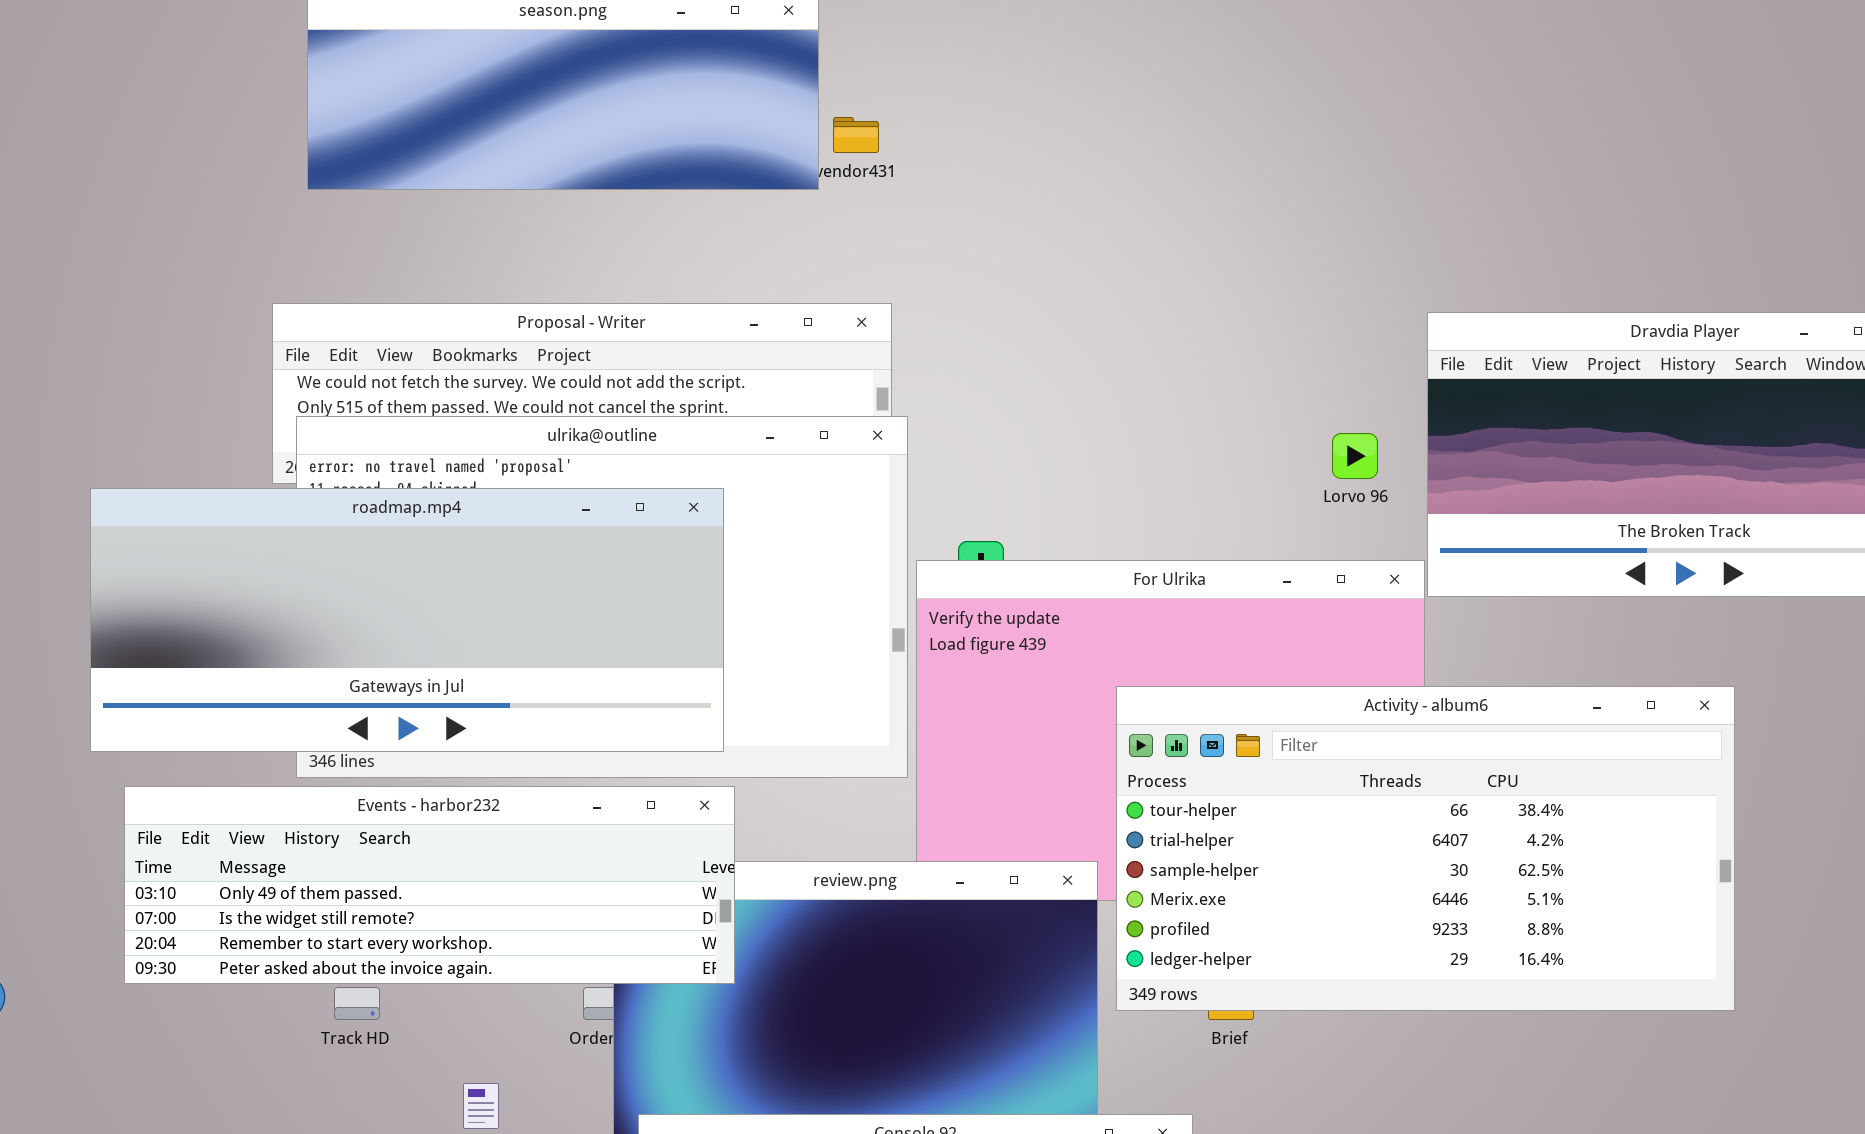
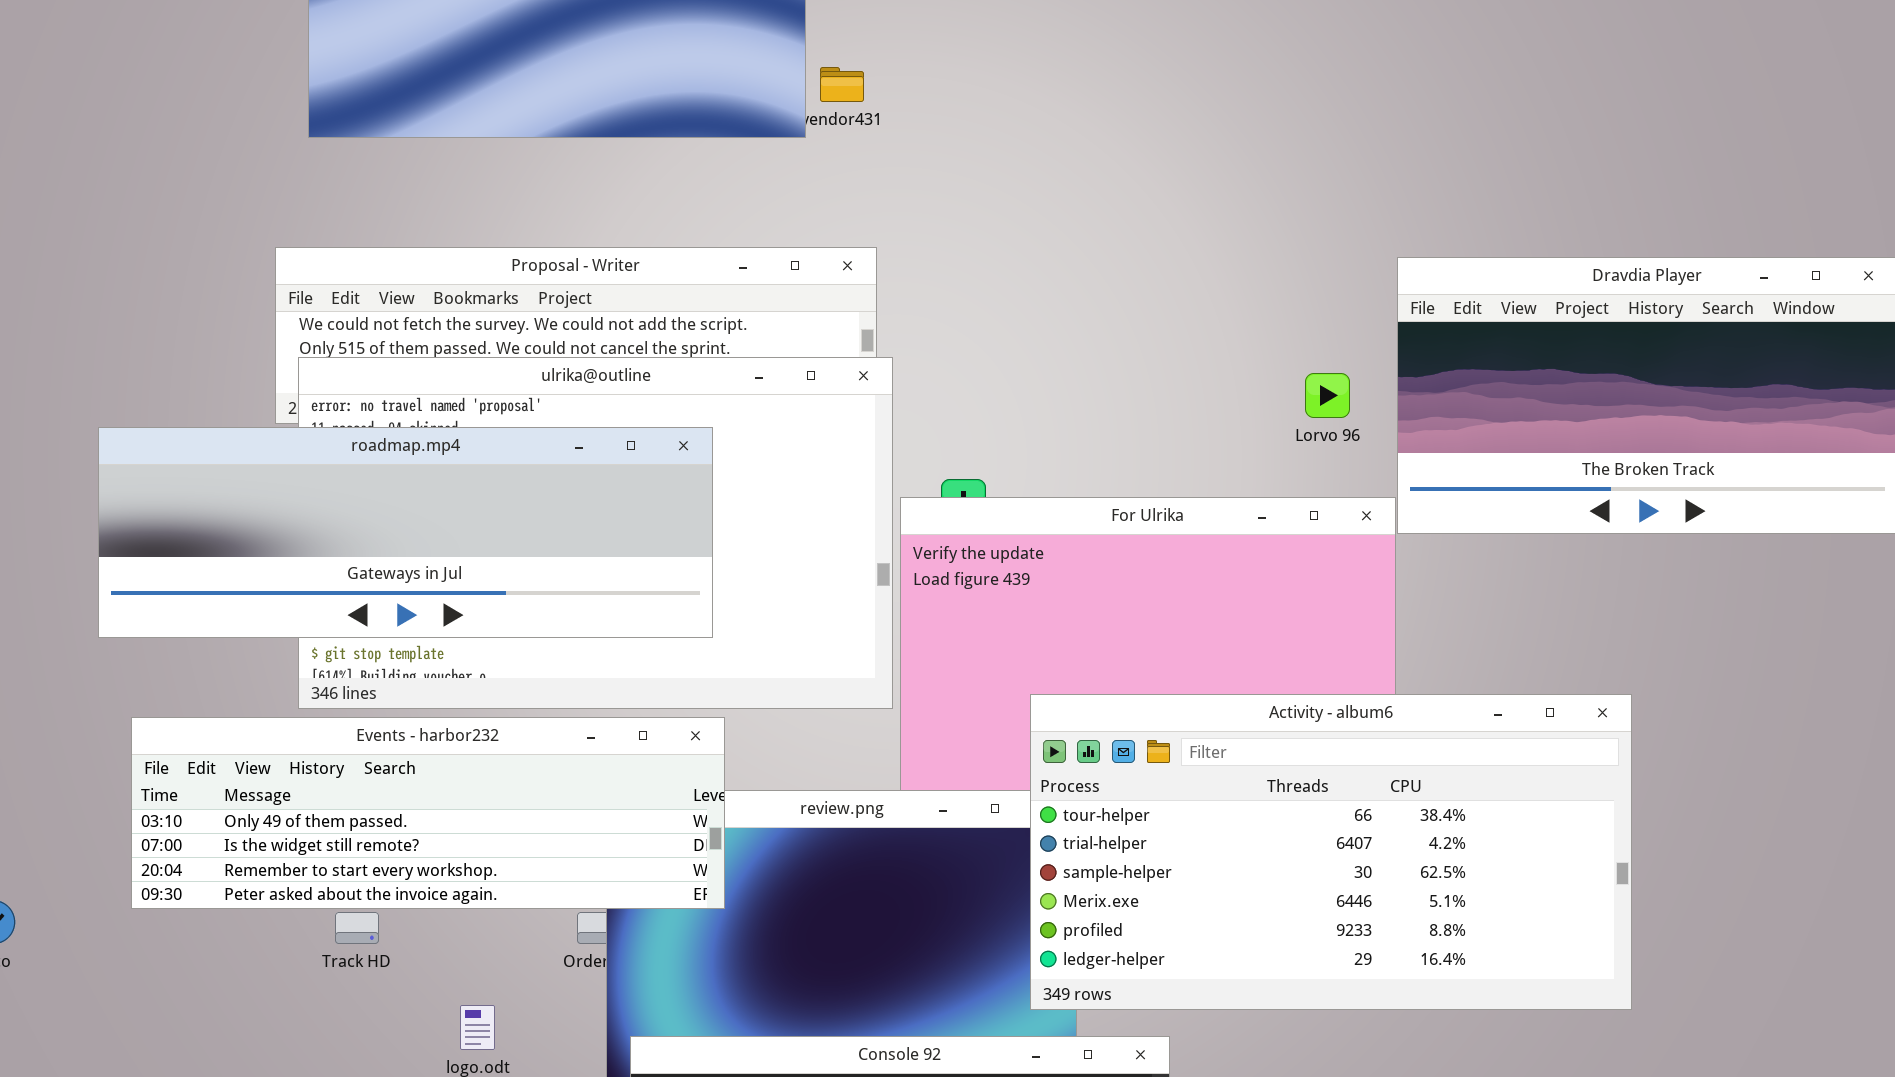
roadmap.mp4: [90,488,724,752] -> [98,427,713,638], resized
Activity - album6: [1116,686,1735,1011] -> [1030,694,1632,1010], moved

